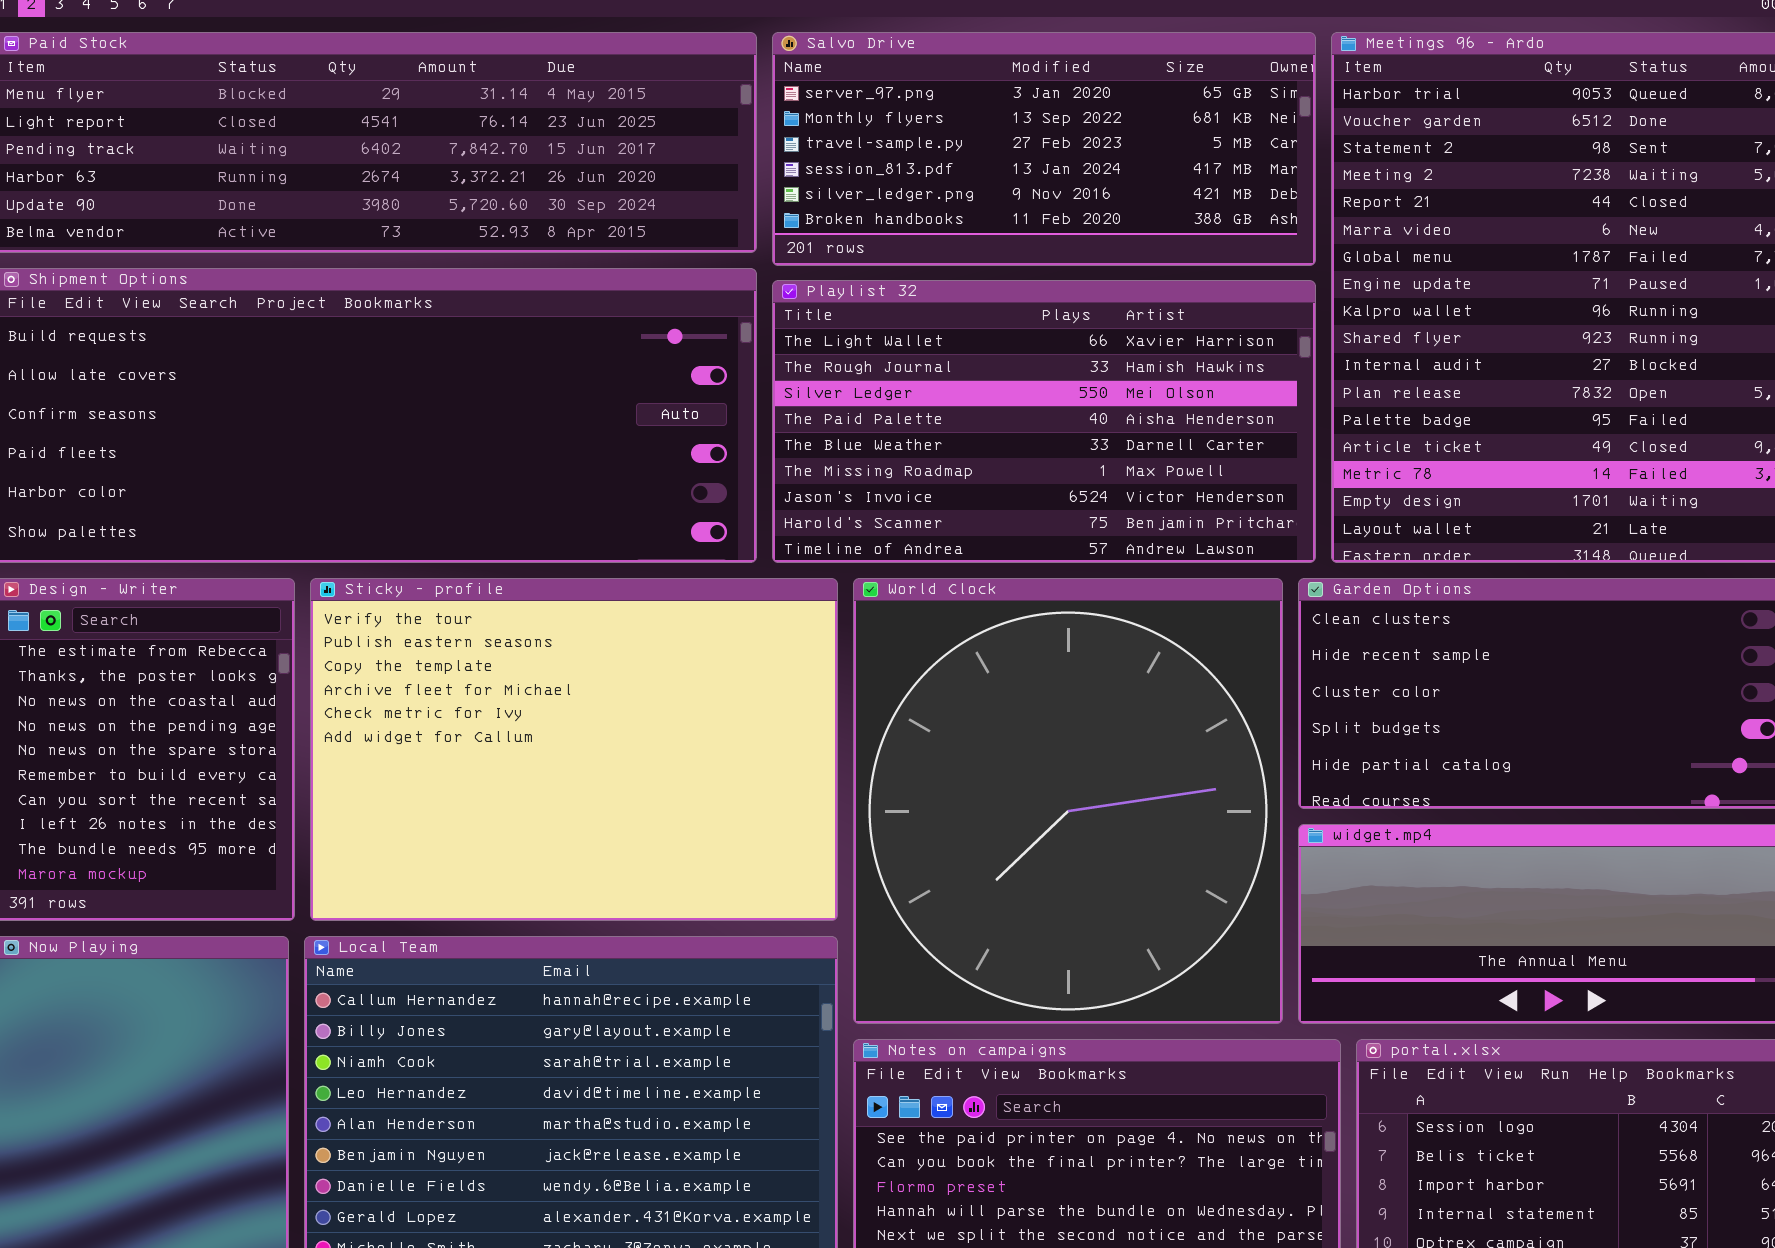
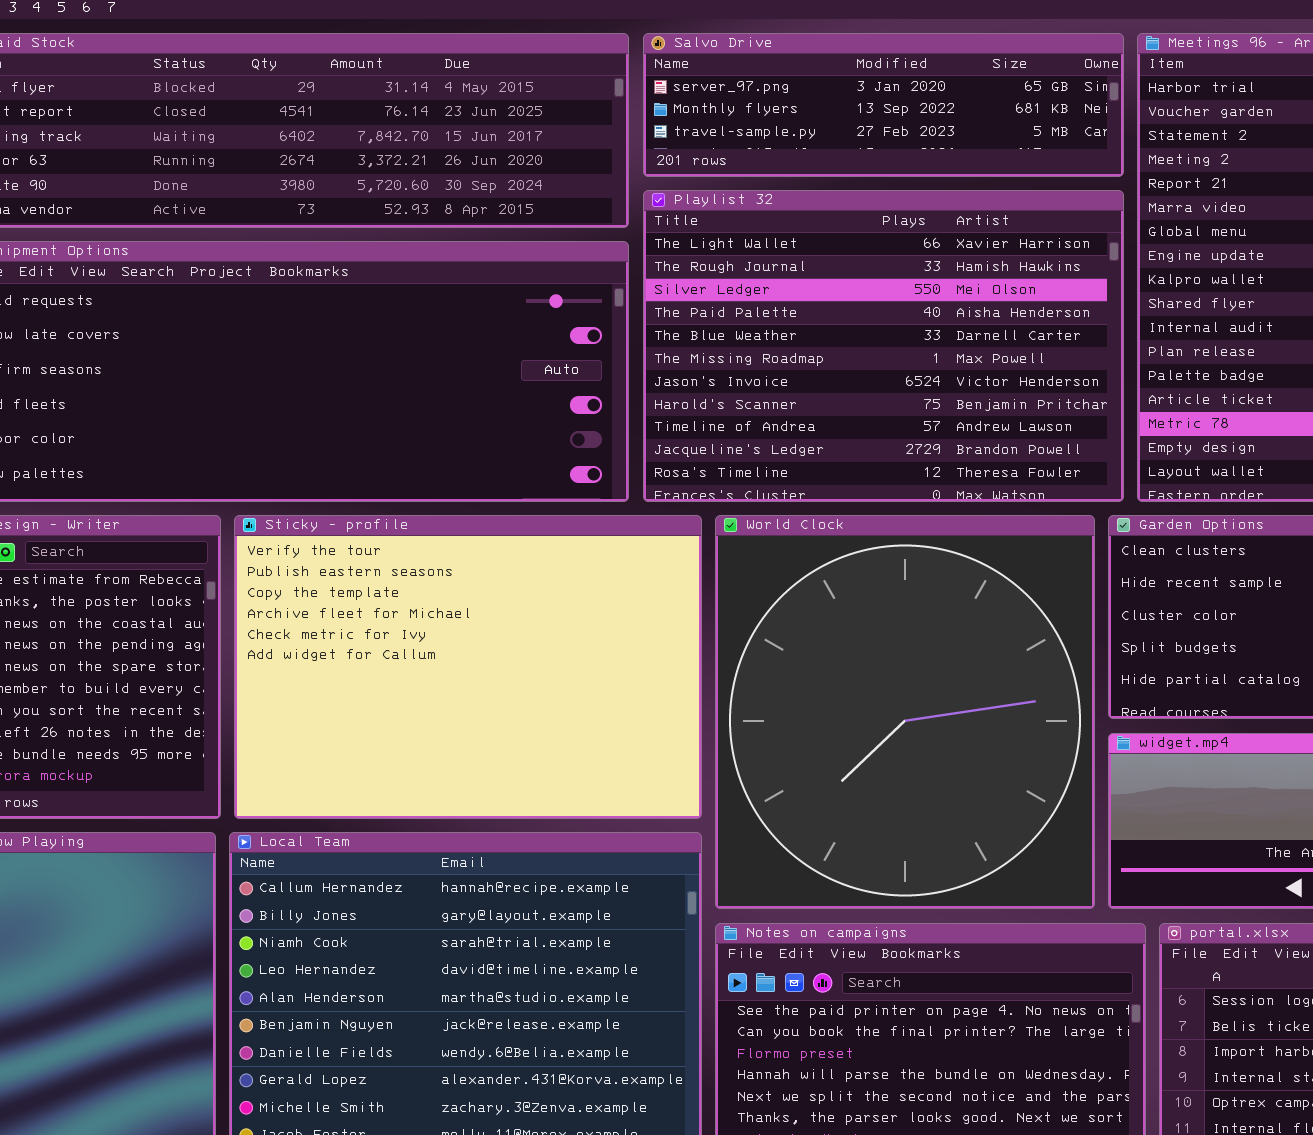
Salvo Drive: [772,32,1316,266] -> [643,33,1124,177], resized
Playlist 32: [772,280,1316,563] -> [643,190,1124,502], resized

